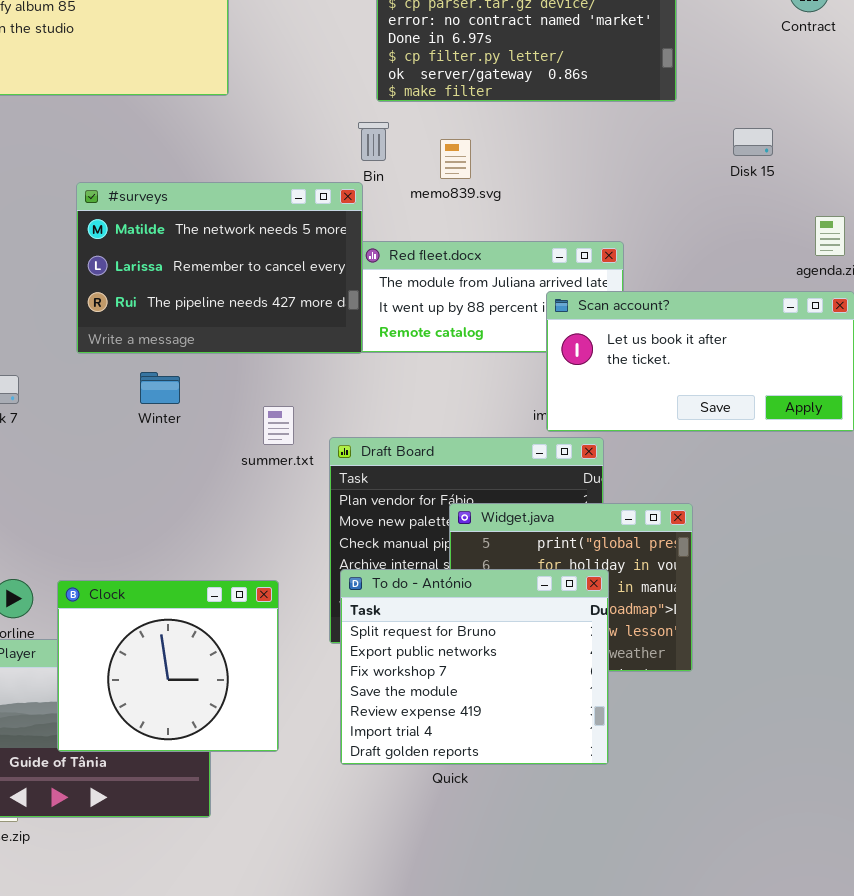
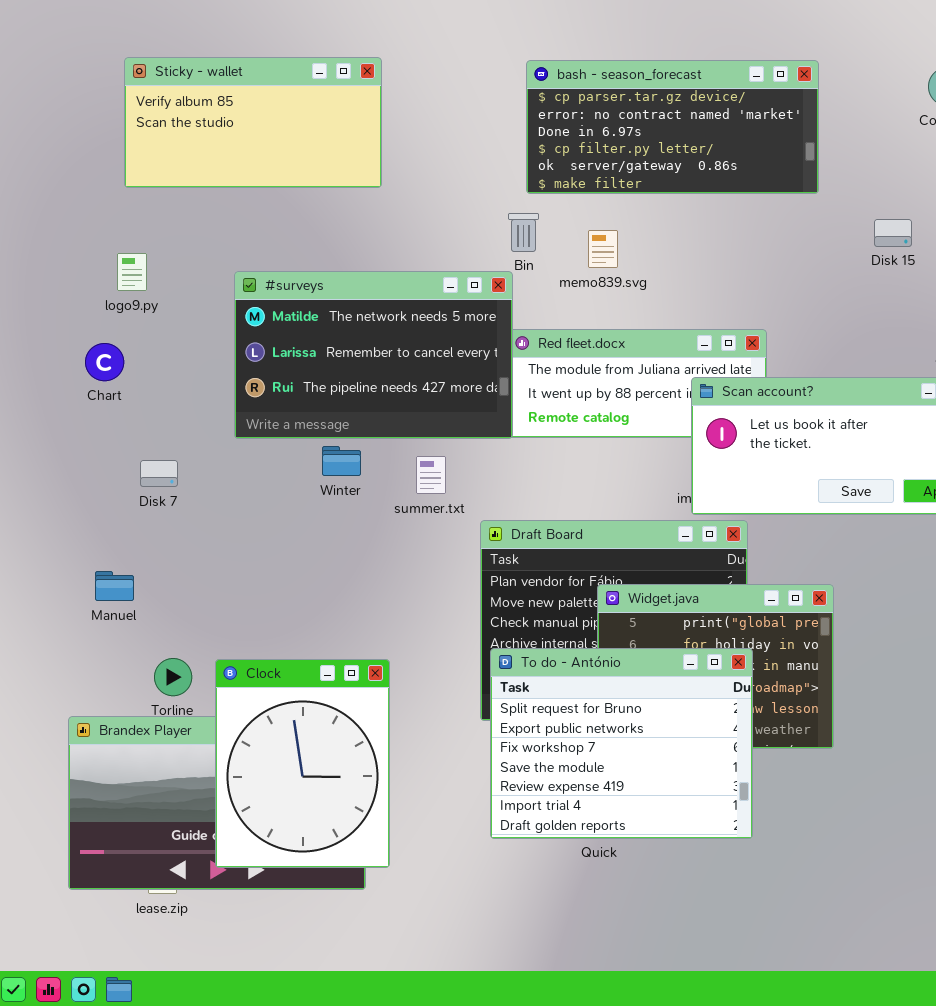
Winter: [140,372,180,404] -> [322,446,361,476], moved
summer.txt: [263,406,294,445] -> [416,456,446,494], moved
Clock: [57,580,279,752] -> [215,659,390,868], resized

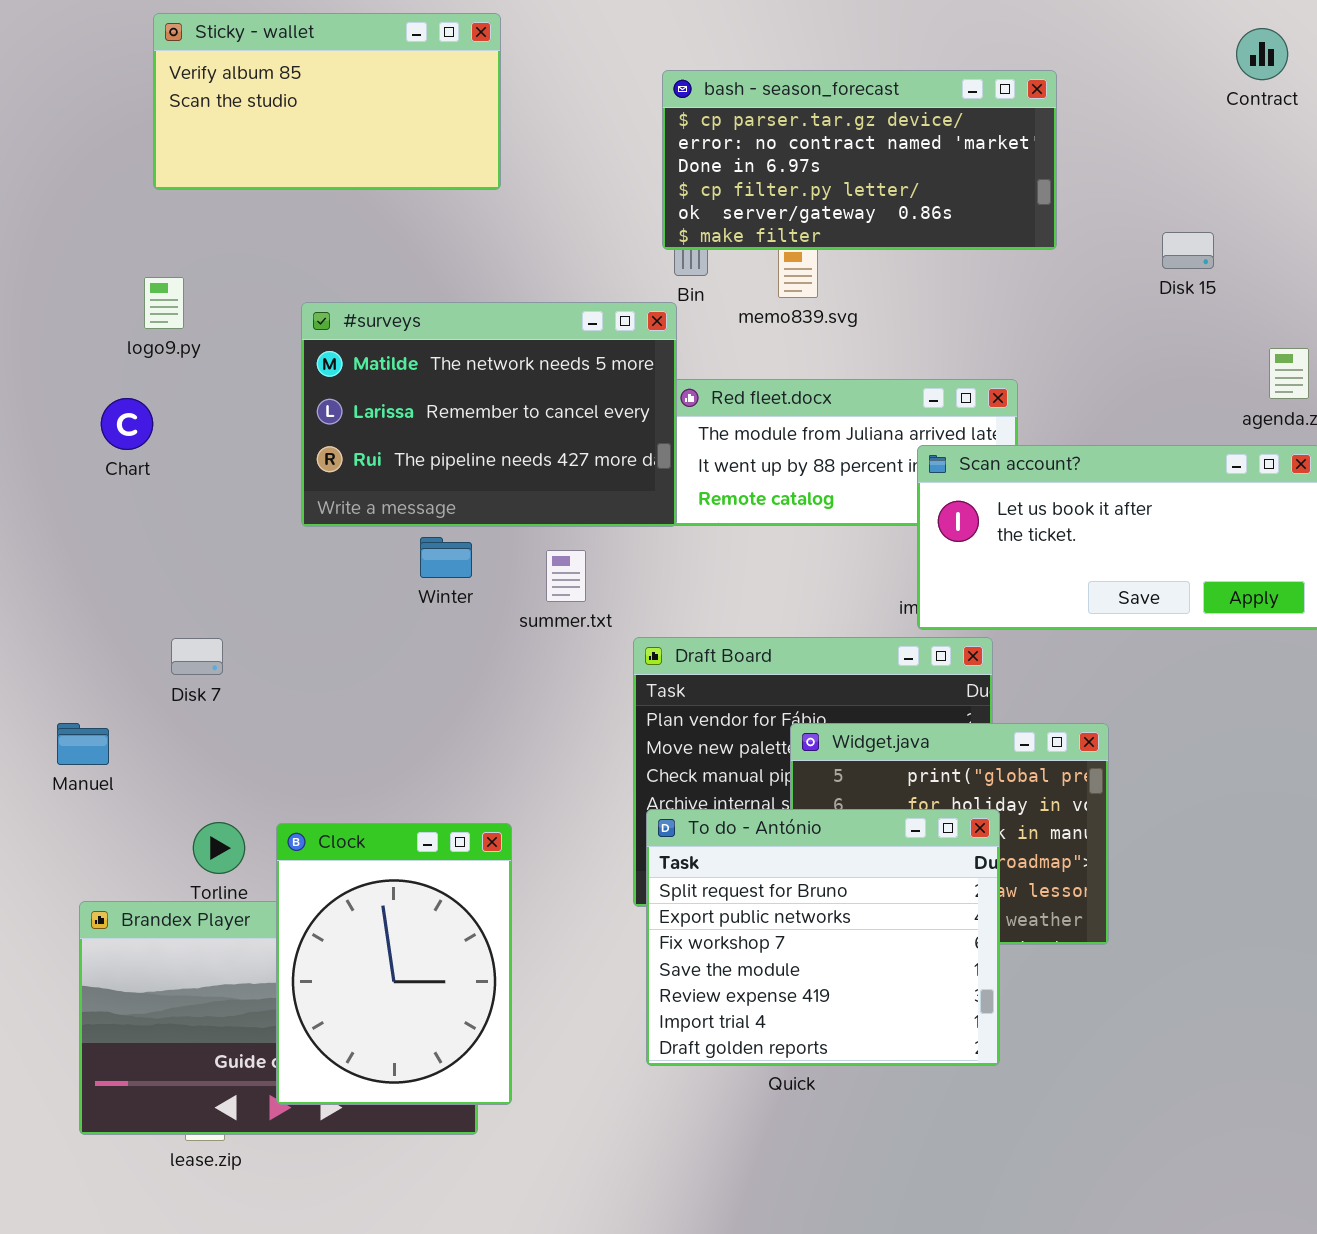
bash - season_forecast: [526,60,819,194] -> [662,70,1057,250], moved
Disk 7: [140,460,178,487] -> [171,638,223,675], moved
Manuel: [95,571,134,601] -> [57,723,109,765], moved

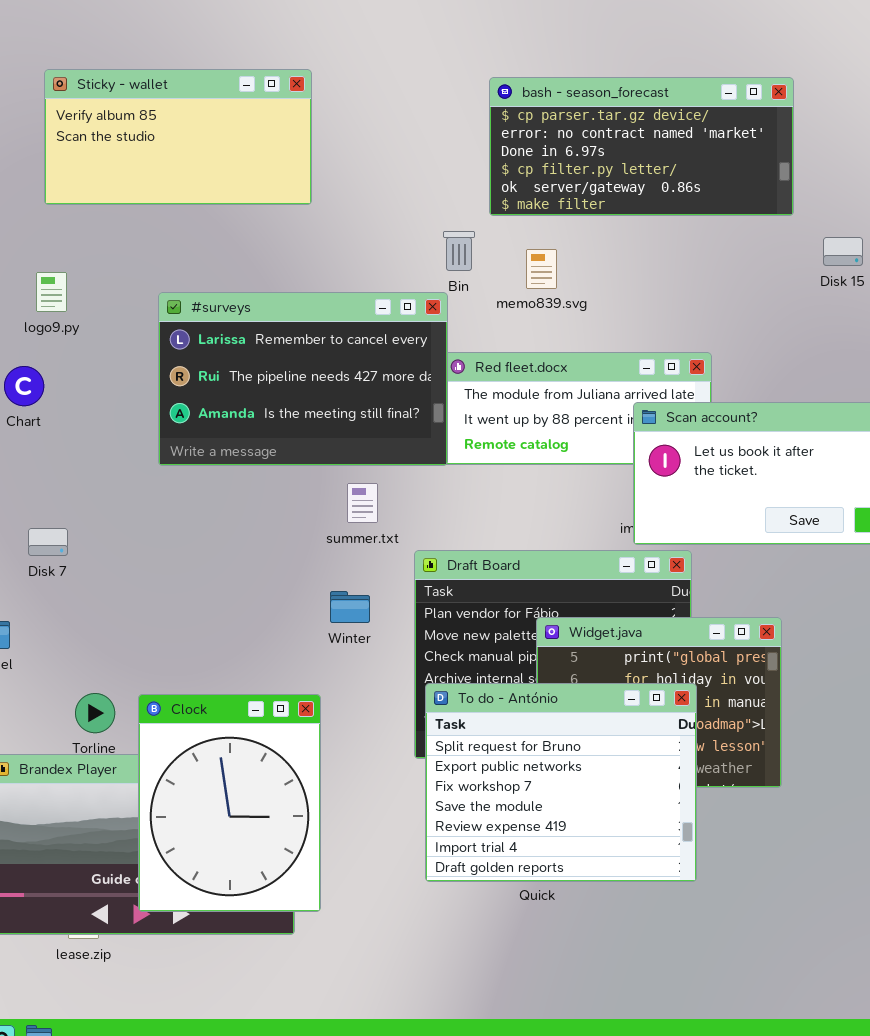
bash - season_forecast: [662,70,1057,250] -> [489,77,794,216], moved
#surveys: [301,302,677,527] -> [158,292,448,466], scrolled down 1 row
Winter: [420,537,472,578] -> [330,591,370,623], moved
Disk 7: [171,638,223,675] -> [28,528,68,556], moved

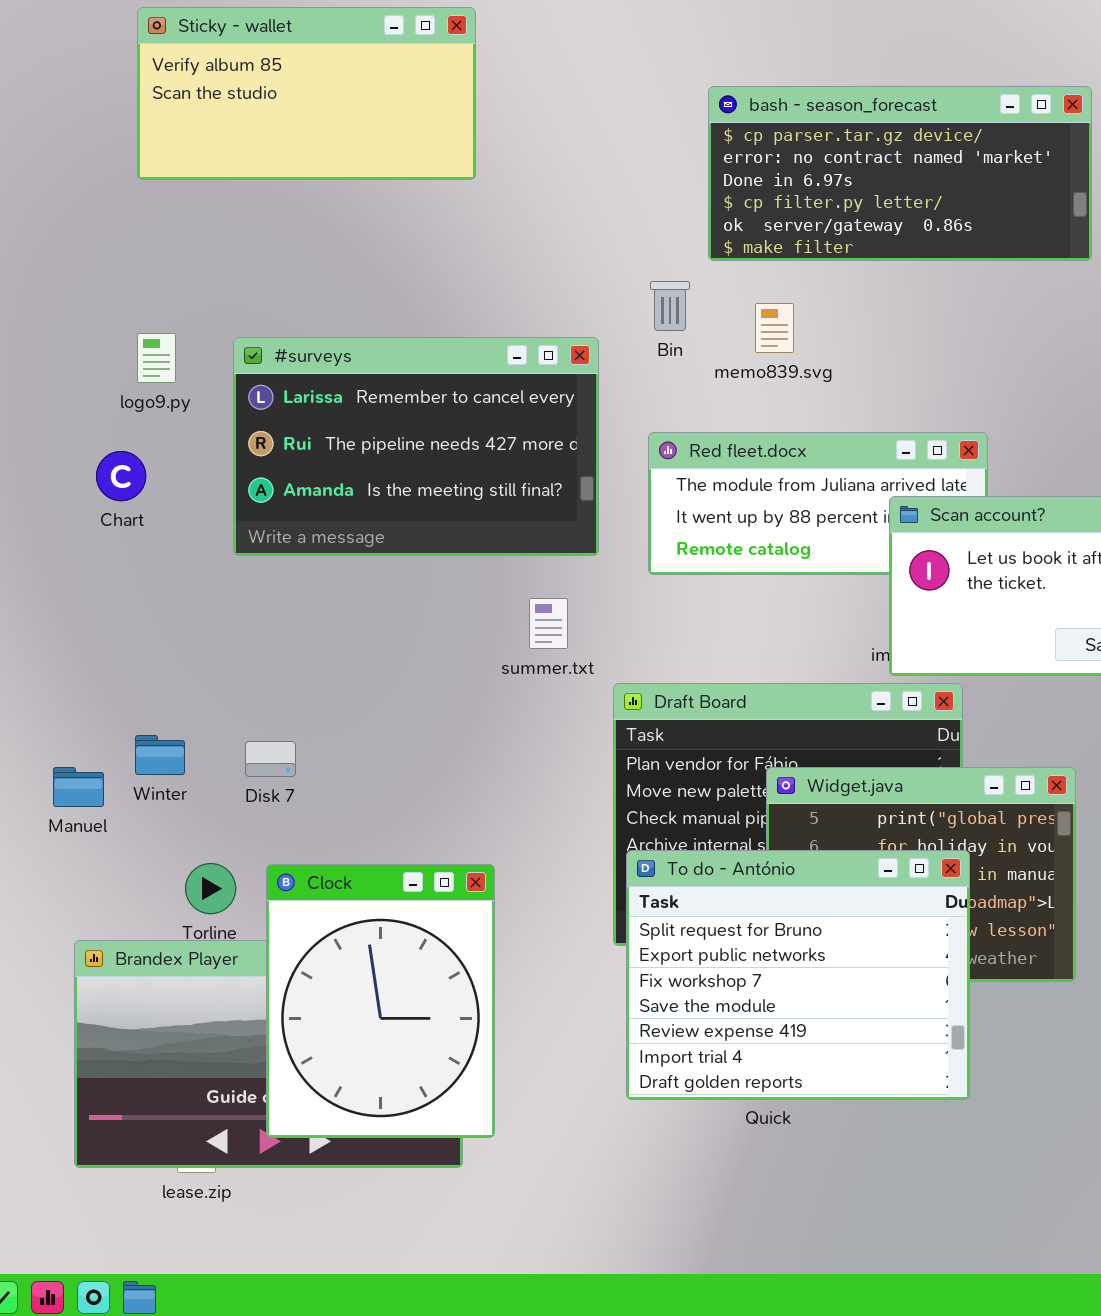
Sticky - wallet: [44,69,312,205] -> [137,7,476,180], moved
#surveys: [158,292,448,466] -> [233,337,599,556], moved
Disk 7: [28,528,68,556] -> [245,741,296,777], moved
Winter: [330,591,370,623] -> [135,735,185,775], moved

